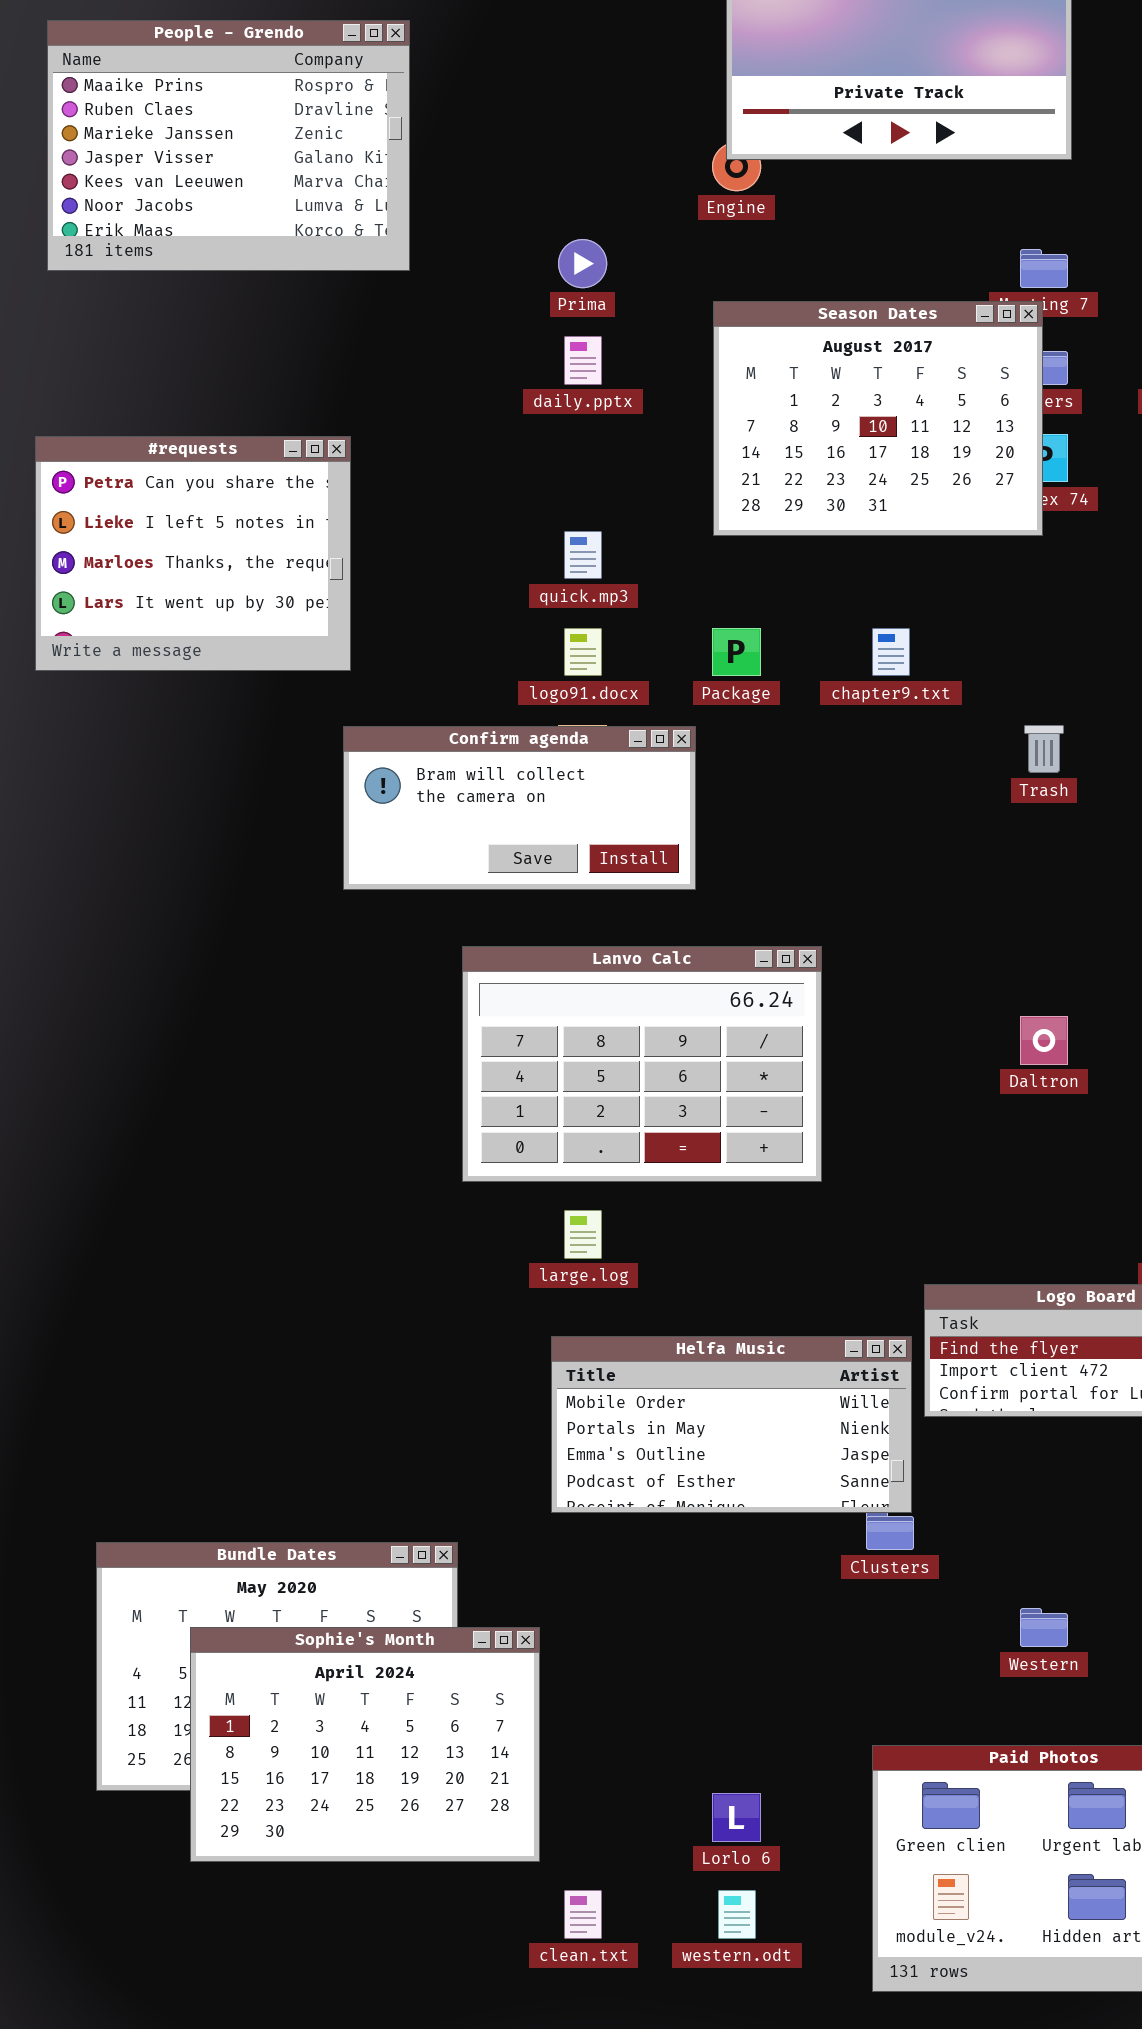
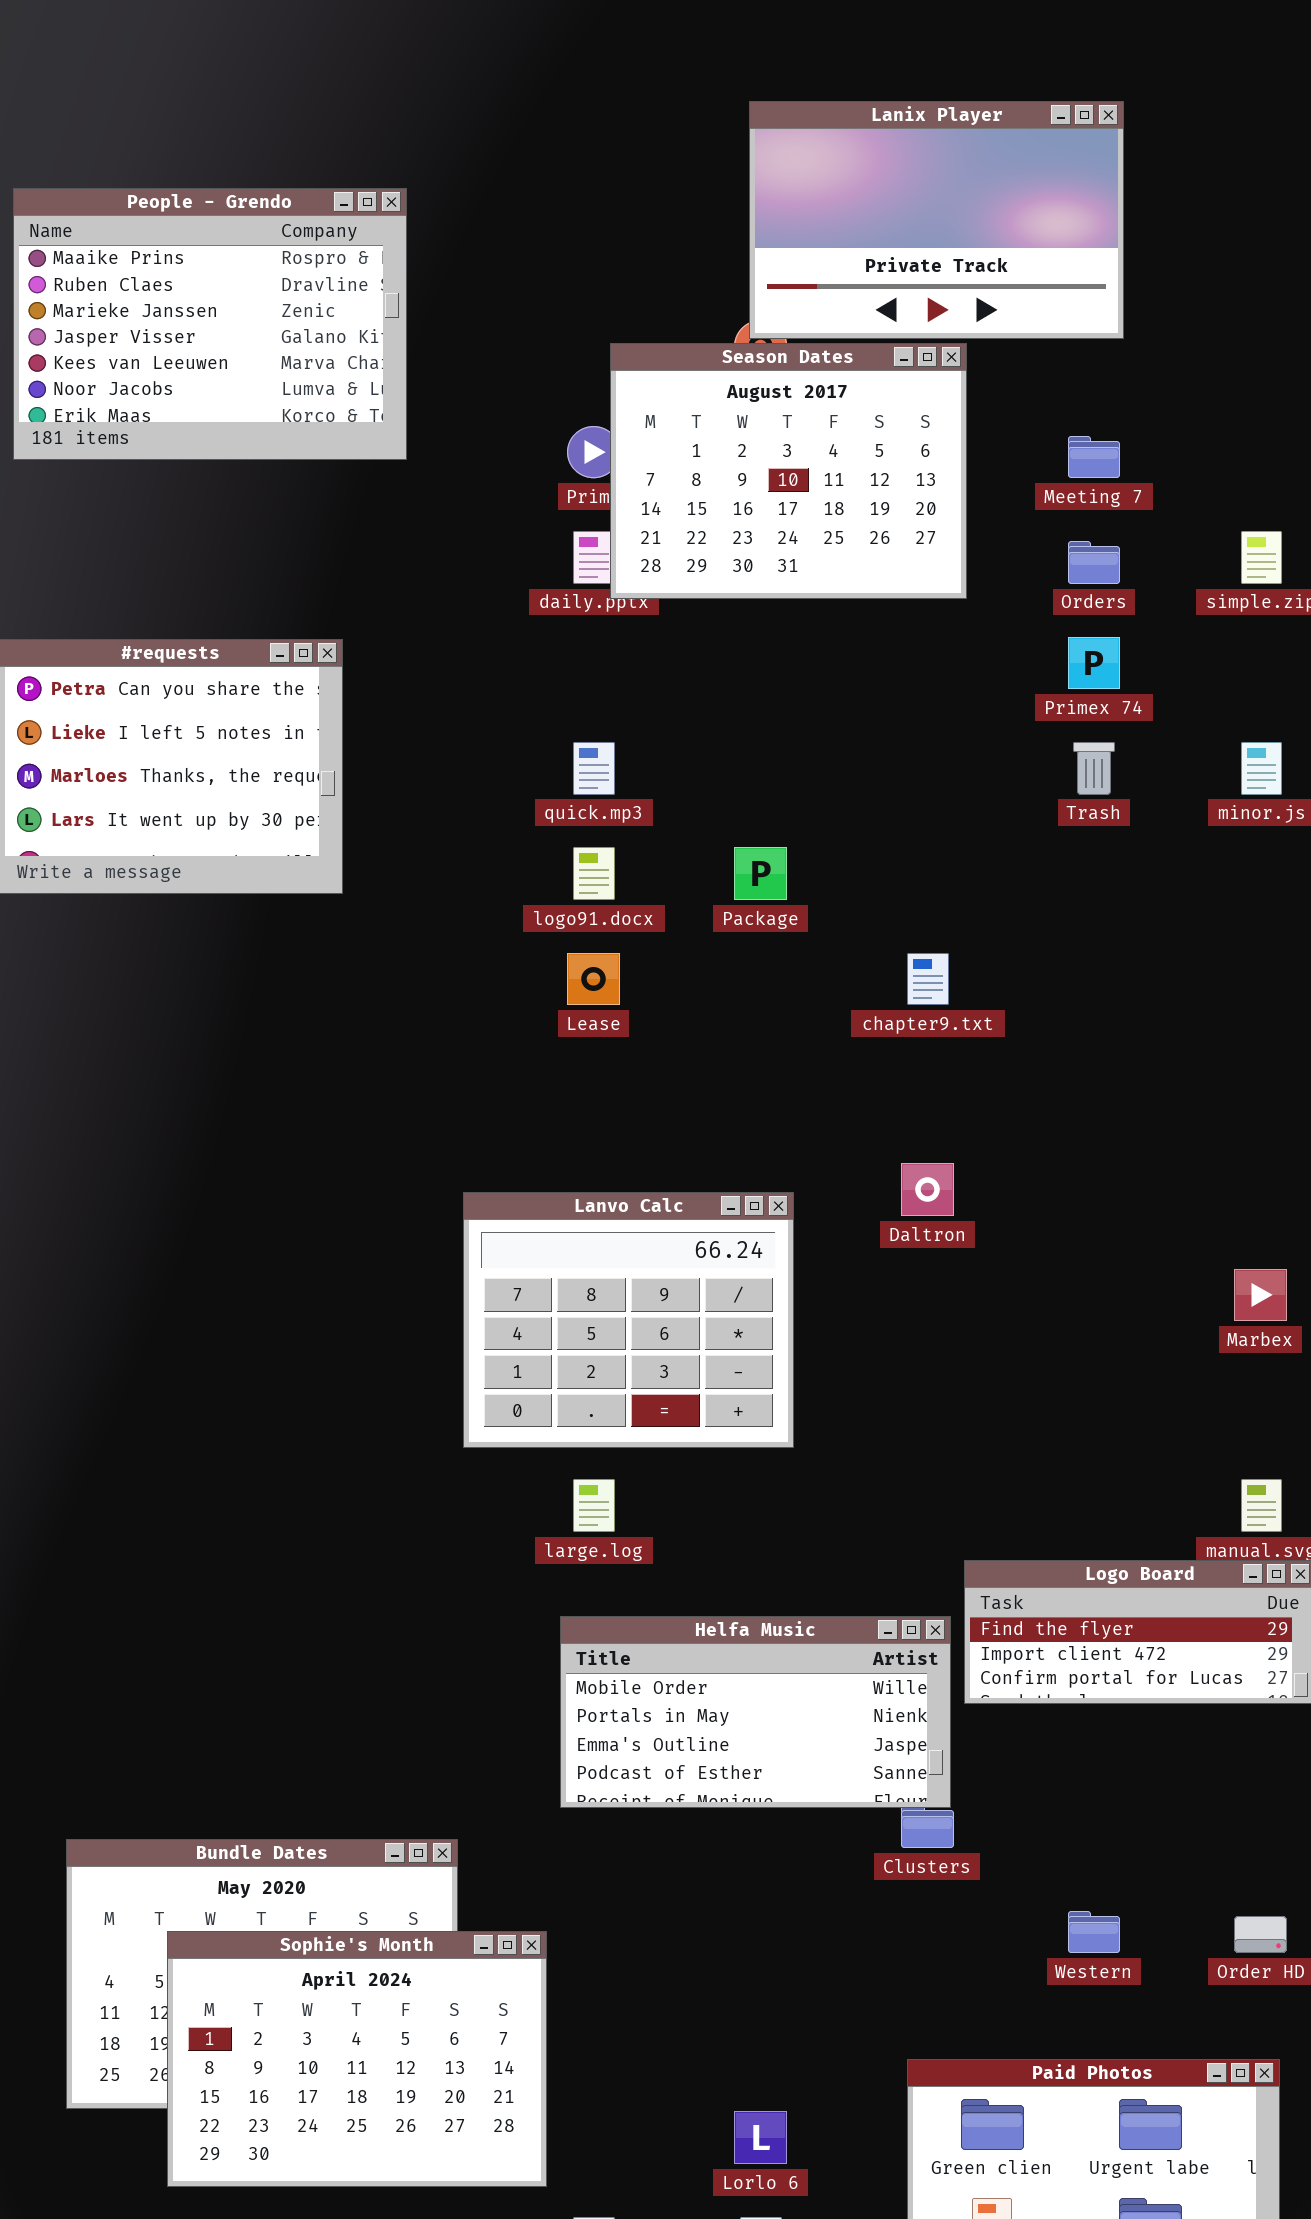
Season Dates: [713,301,1043,536] -> [610,343,967,599], moved
chapter9.txt: [872,628,910,676] -> [907,953,949,1005], moved
Trash: [1024,725,1064,773] -> [1073,742,1115,795], moved
Confirm agenda: [343,726,696,890] -> none, closed
Lanvo Calc: [462,946,822,1182] -> [463,1192,794,1448], resized
Daltron: [1020,1016,1068,1065] -> [901,1163,954,1216], moved

